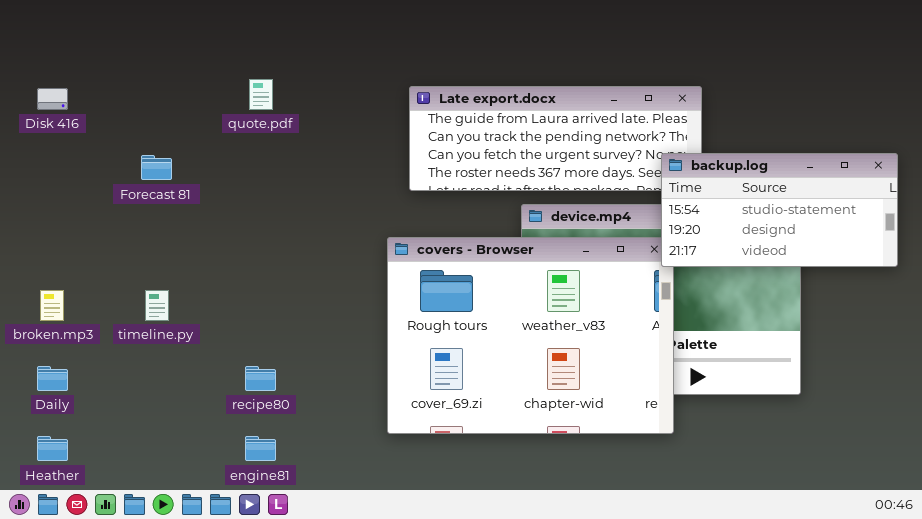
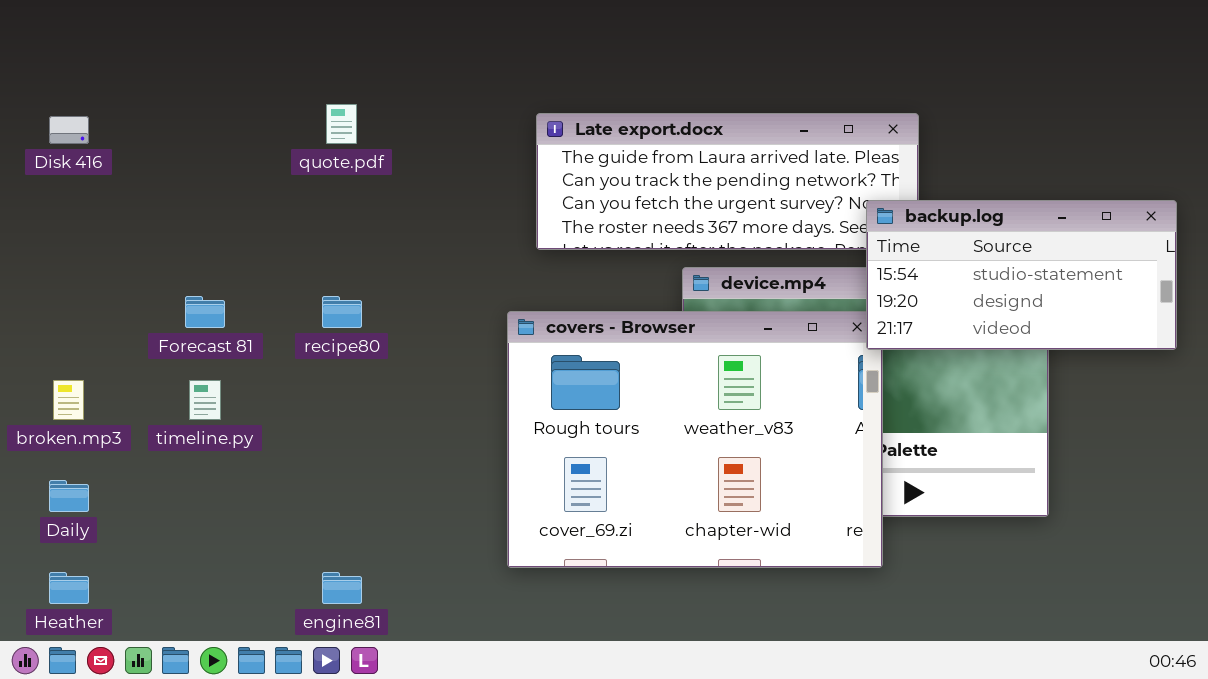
Forecast 81: [141,155,172,180] -> [185,296,225,328], moved
recipe80: [245,366,276,391] -> [322,296,362,328], moved

